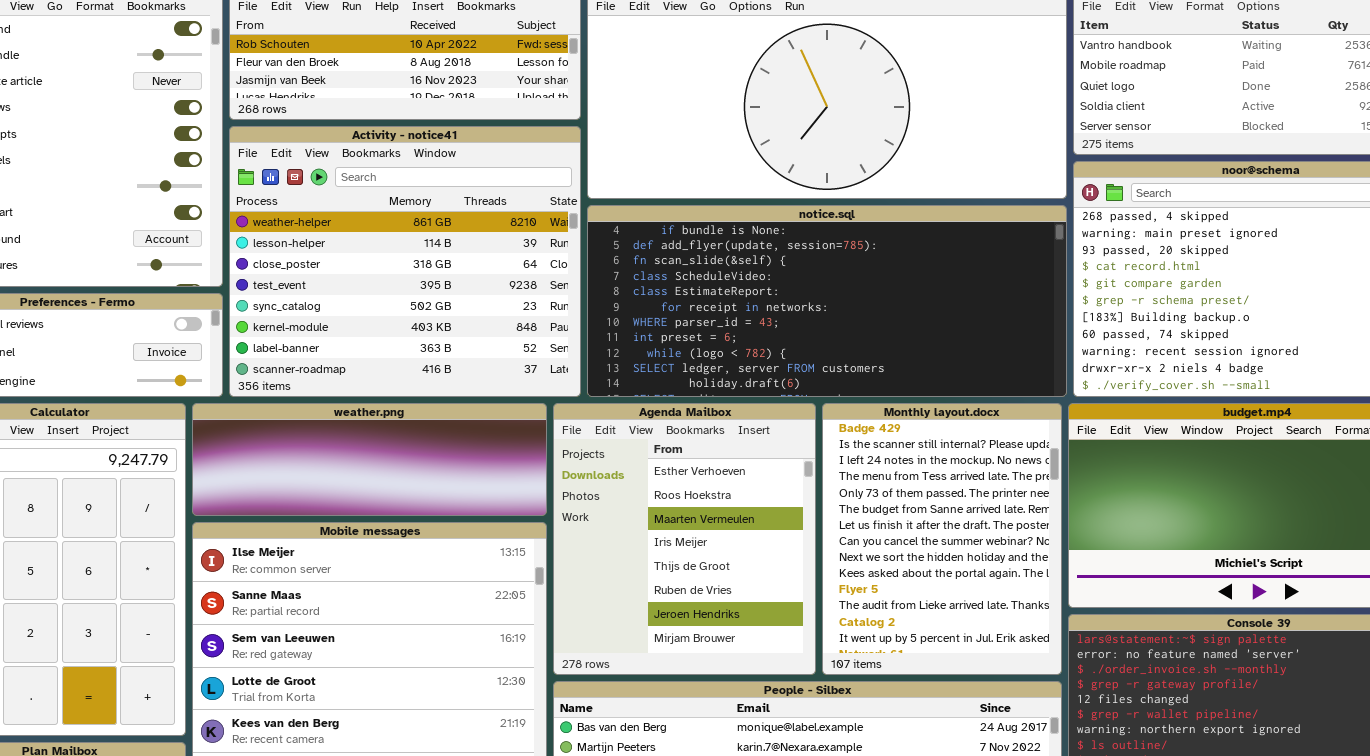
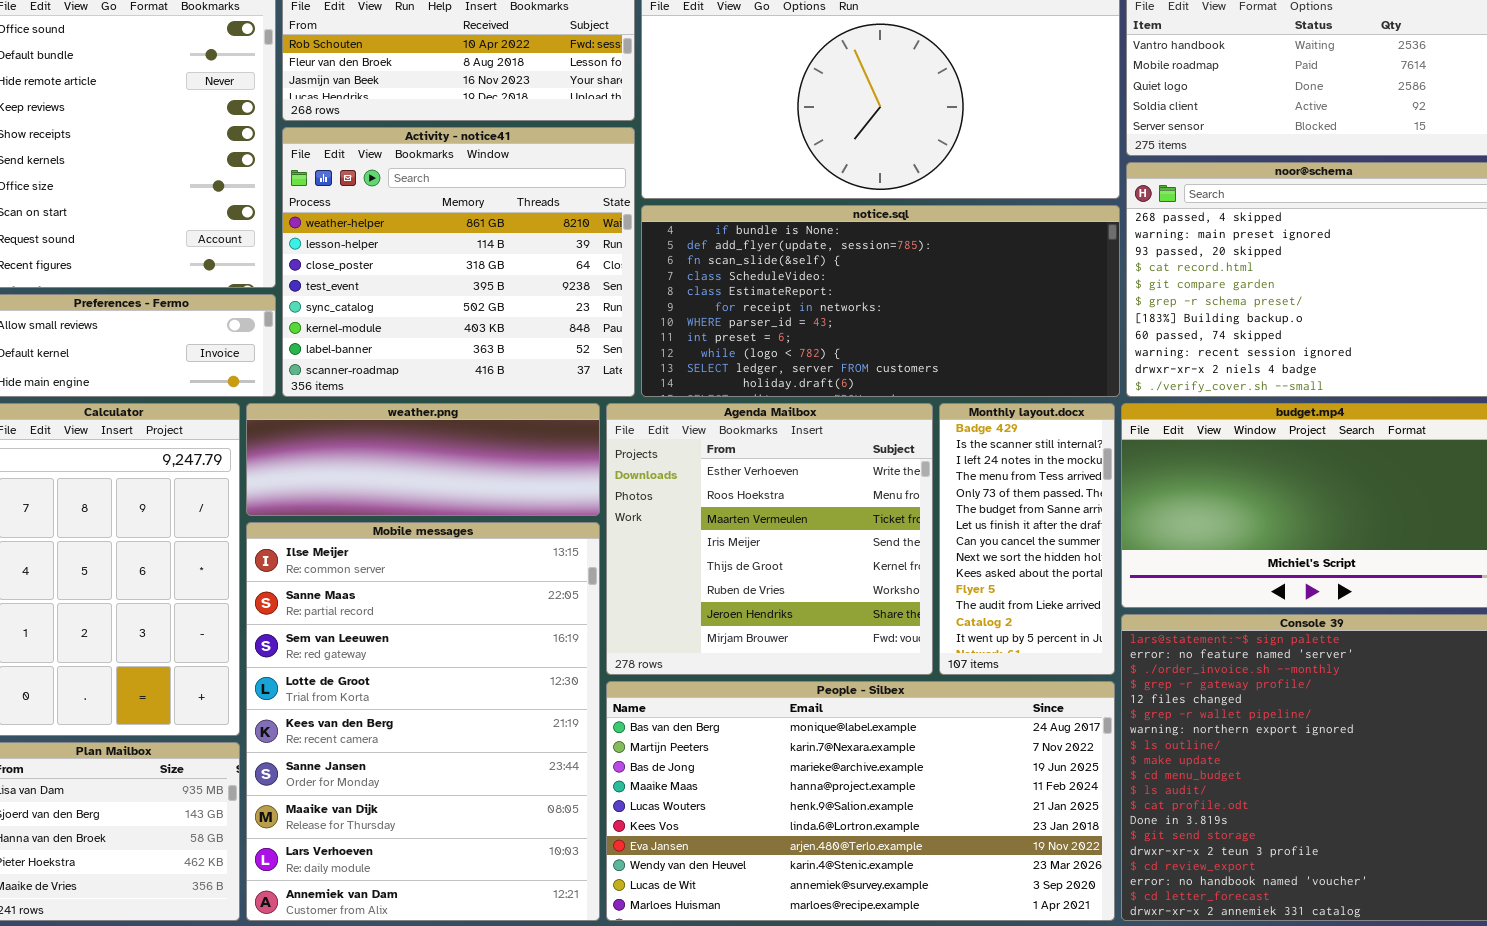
Agenda Mailbox: [553,403,816,675] -> [606,403,933,675], resized
Monthly layout.docx: [822,403,1062,675] -> [939,403,1115,675], resized

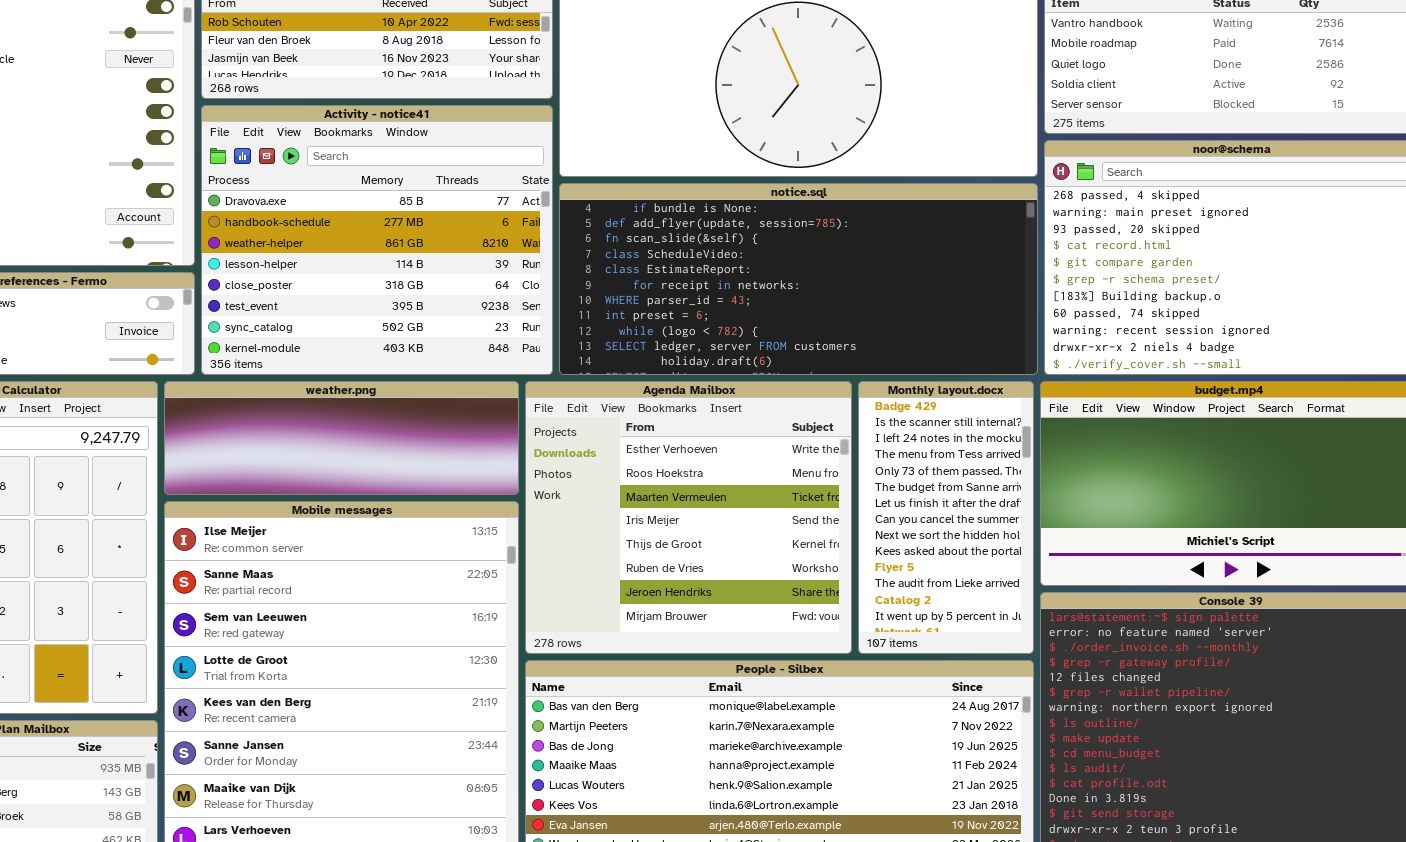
Activity - notice41: [282,127,635,397] -> [201,105,553,375], scrolled up 2 rows

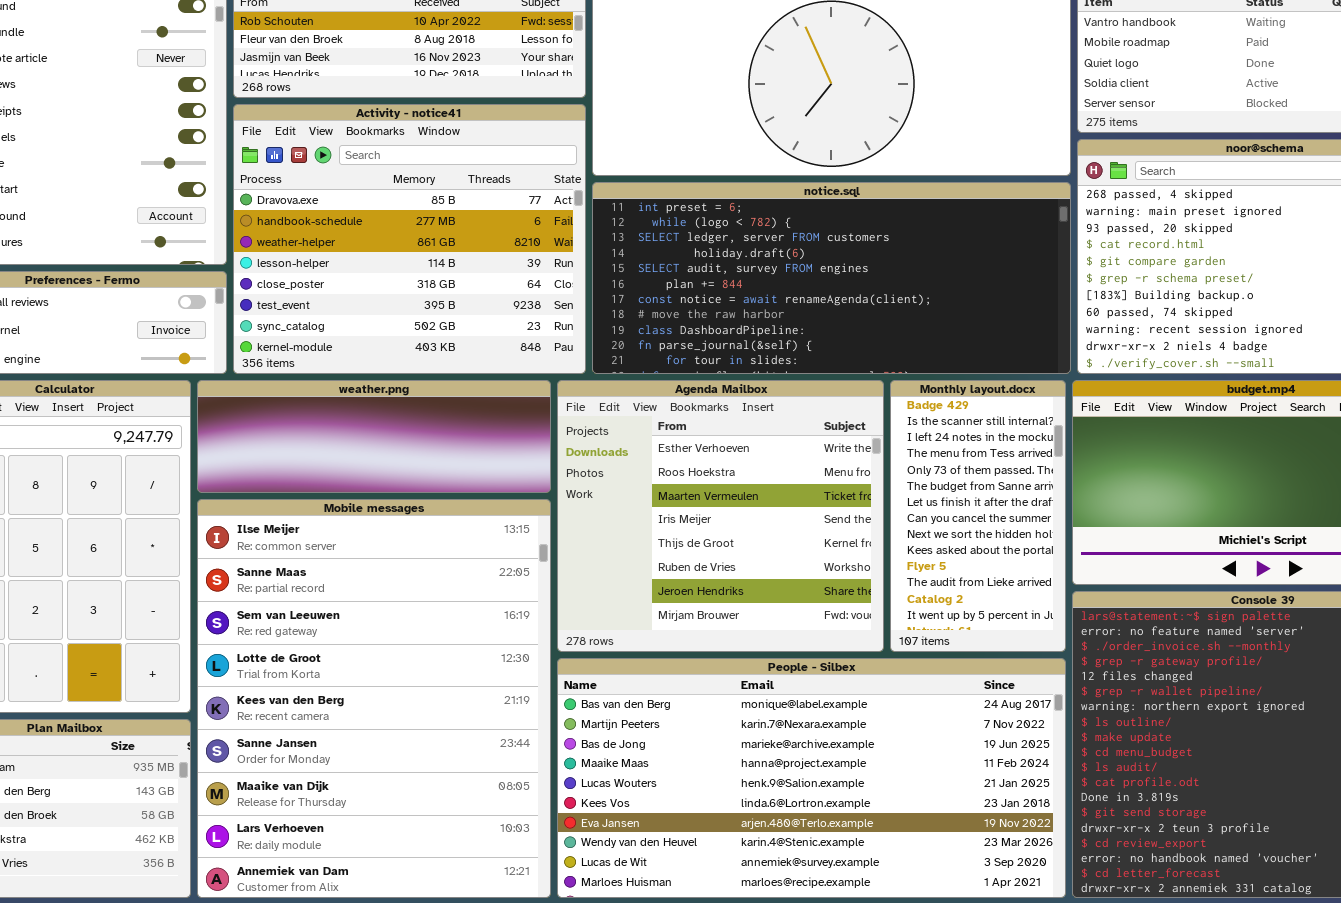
notice.sql: [559,183,1038,375] -> [592,182,1071,374], scrolled down 7 rows

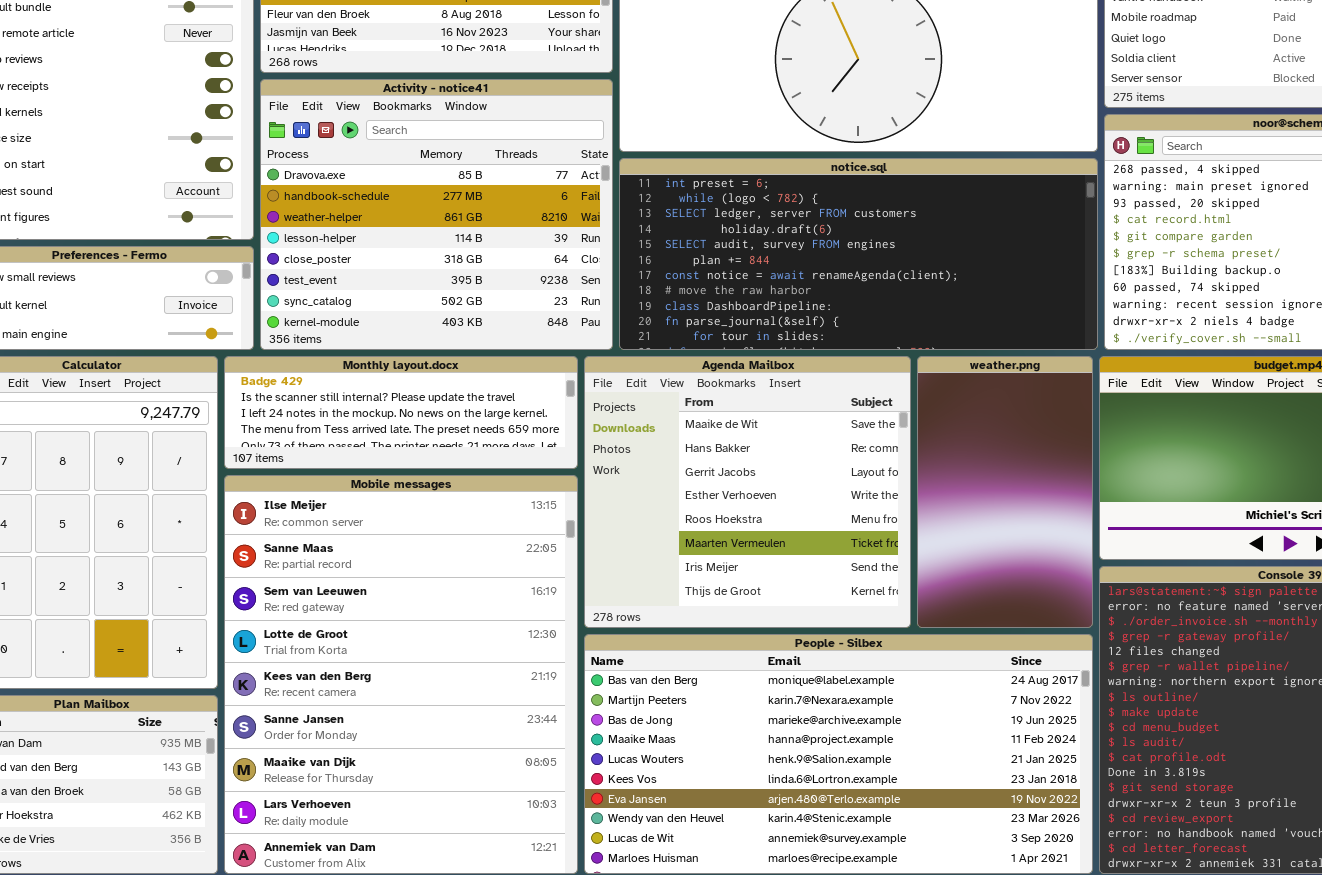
weather.png: [197,380,551,493] -> [917,356,1093,628], moved, resized
Agenda Mailbox: [557,380,884,652] -> [584,356,911,628], scrolled up 3 rows
Monthly layout.docx: [890,380,1066,652] -> [224,356,578,469], moved, resized

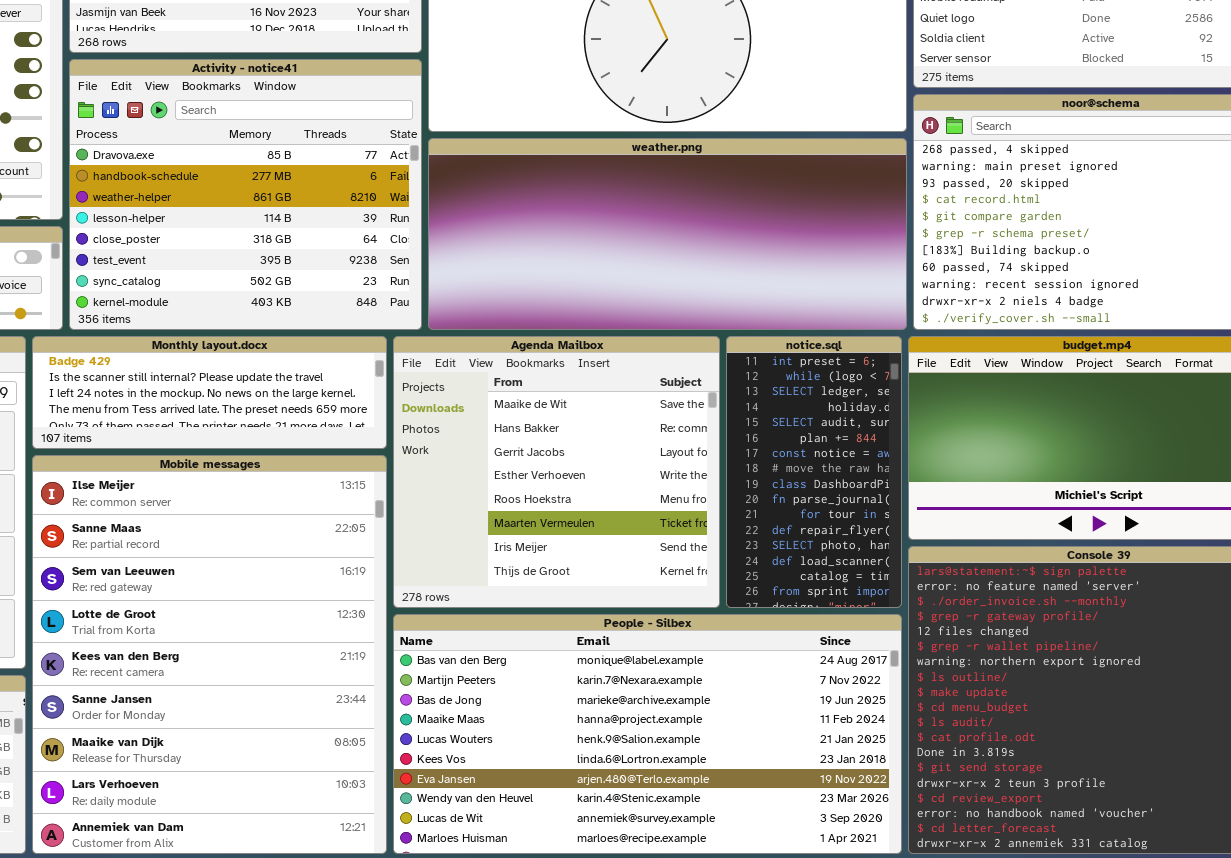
notice.sql: [619,158,1098,350] -> [726,336,902,608], moved, resized
weather.png: [917,356,1093,628] -> [428,138,907,330], moved, resized

